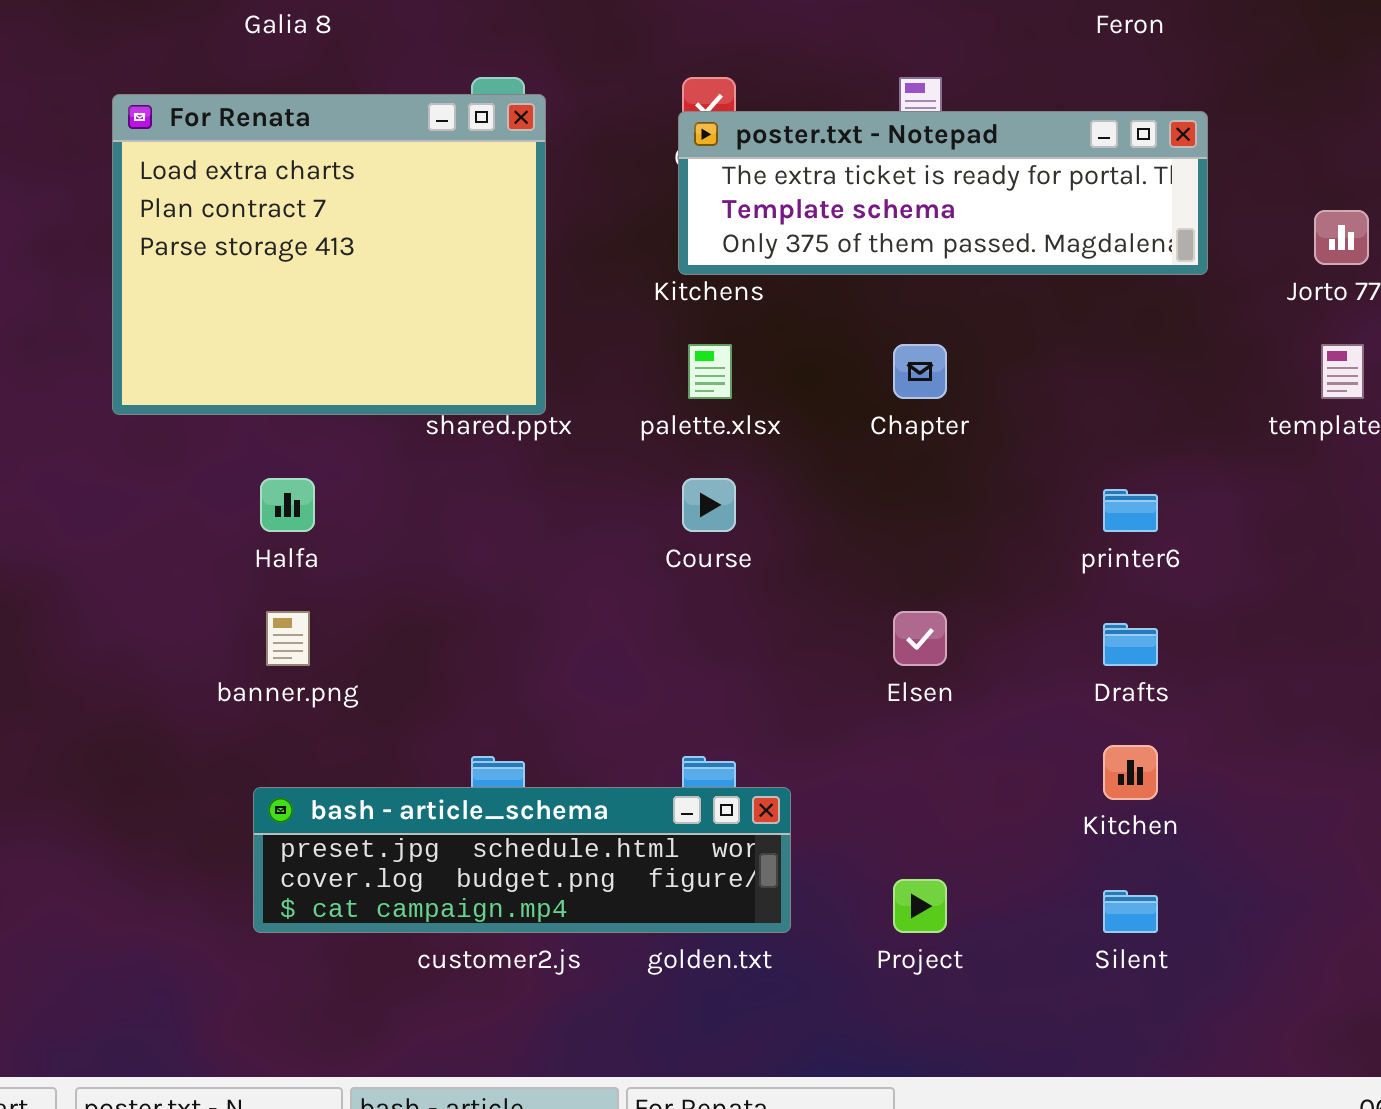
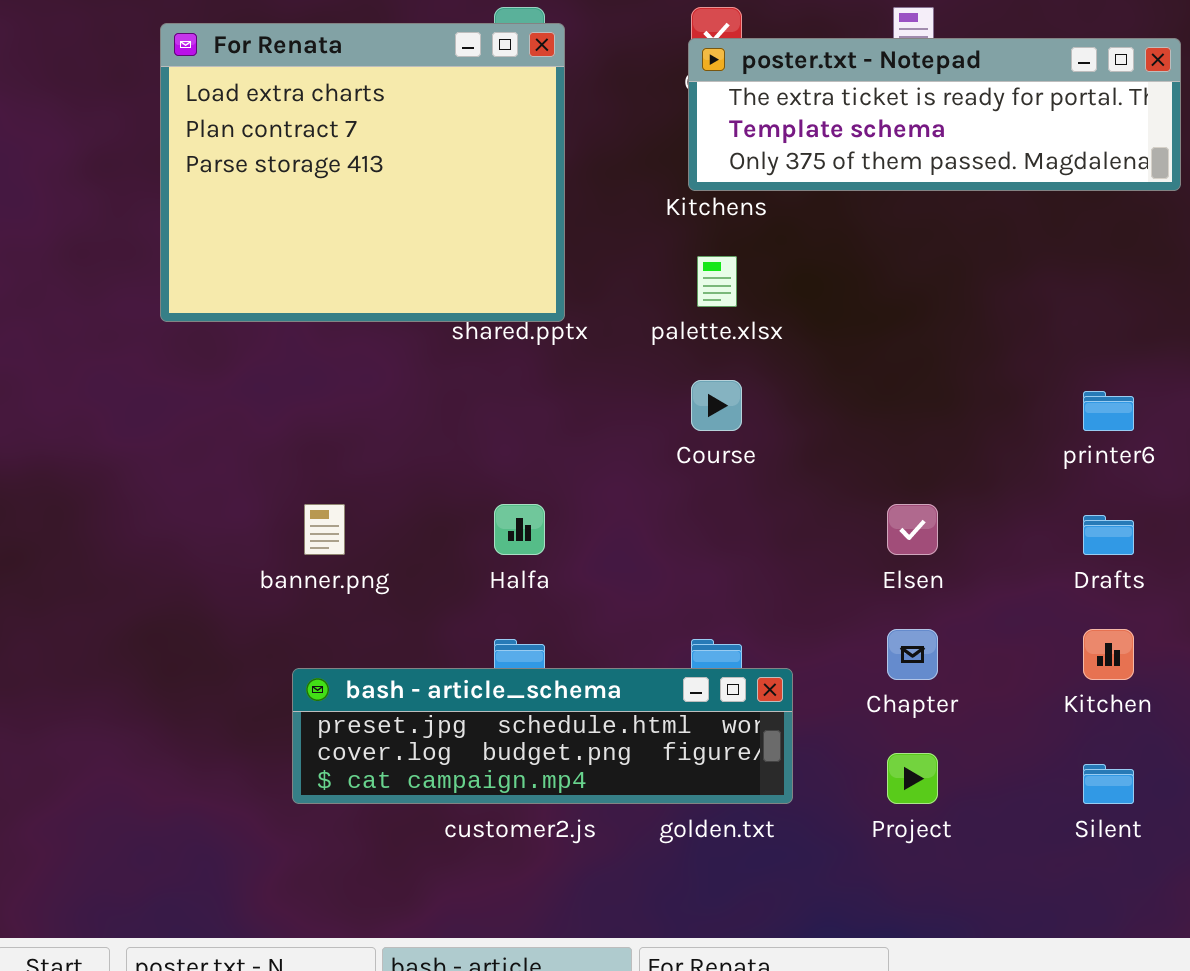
Chapter: [893,344,947,399] -> [887,629,938,680], moved
Halfa: [260,478,315,532] -> [494,504,545,555], moved

